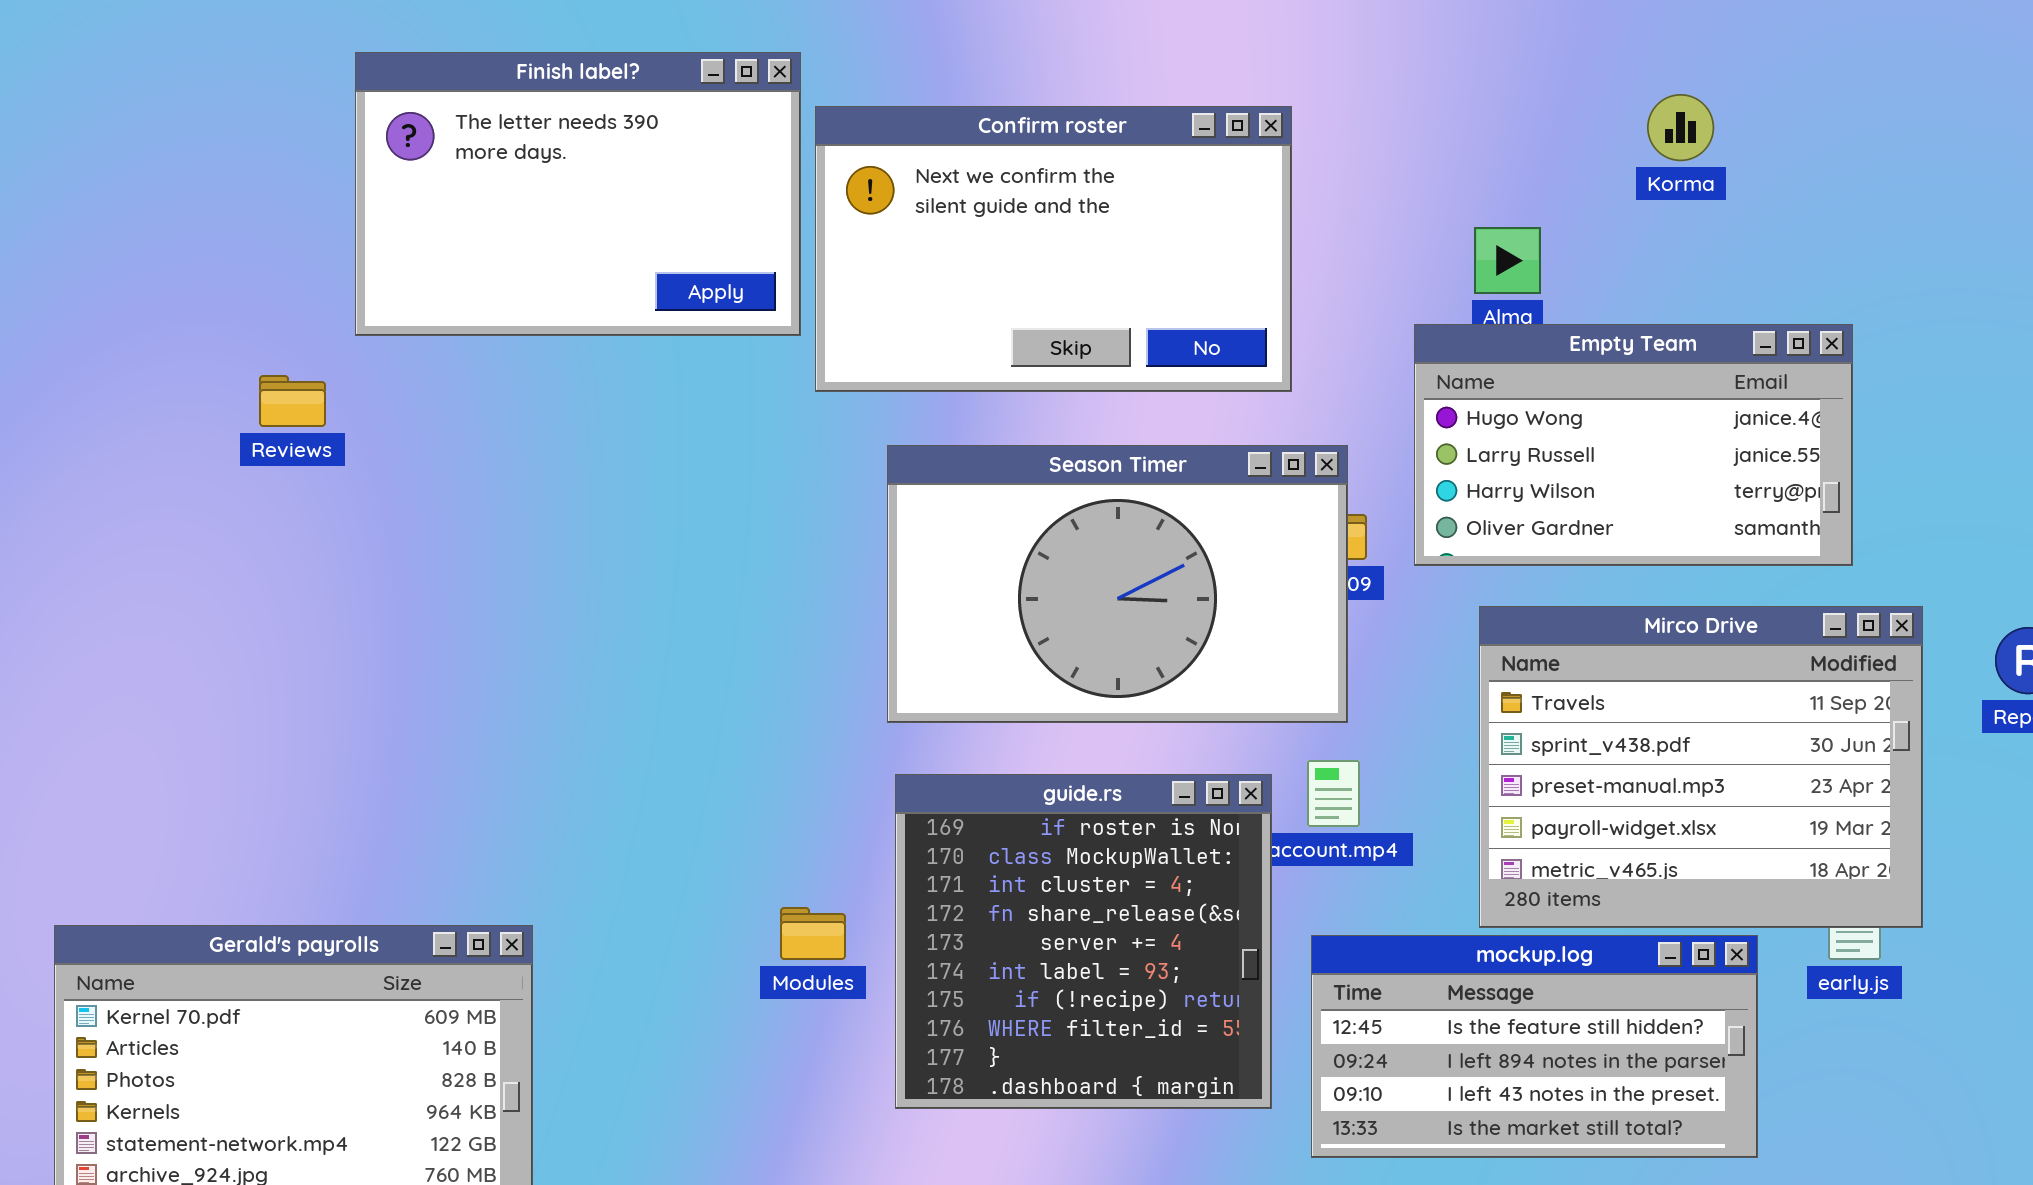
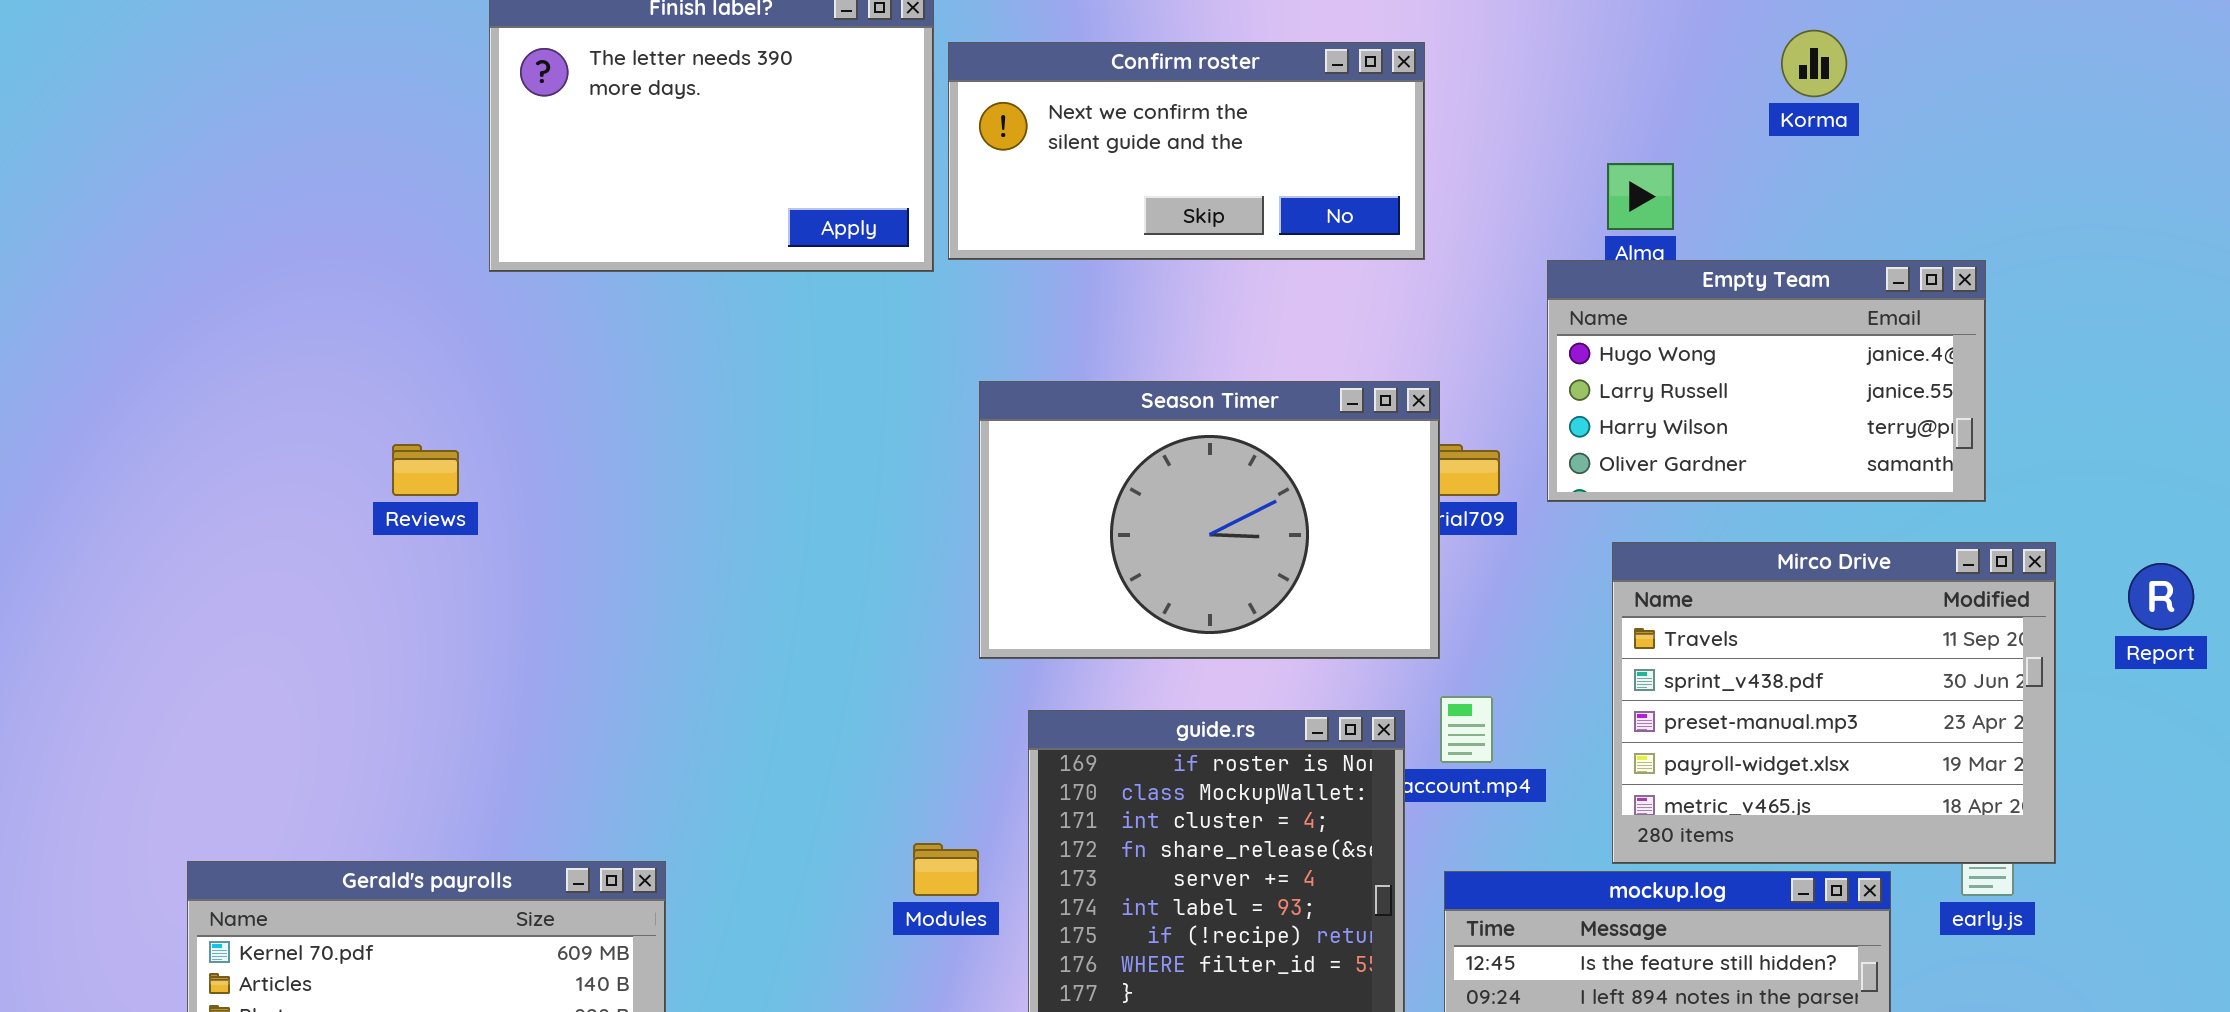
Confirm roster: [815,106,1292,392] -> [948,42,1425,260], resized
Reviews: [259,375,326,427] -> [392,444,459,496], moved
Season Timer: [887,445,1348,723] -> [979,381,1440,659], moved

